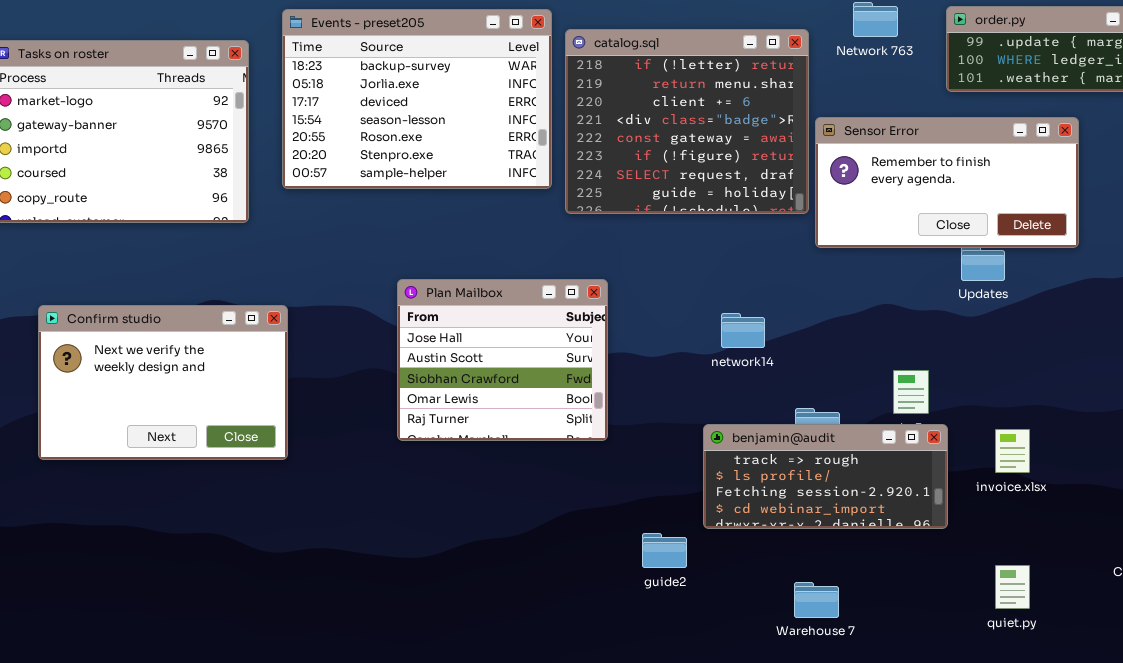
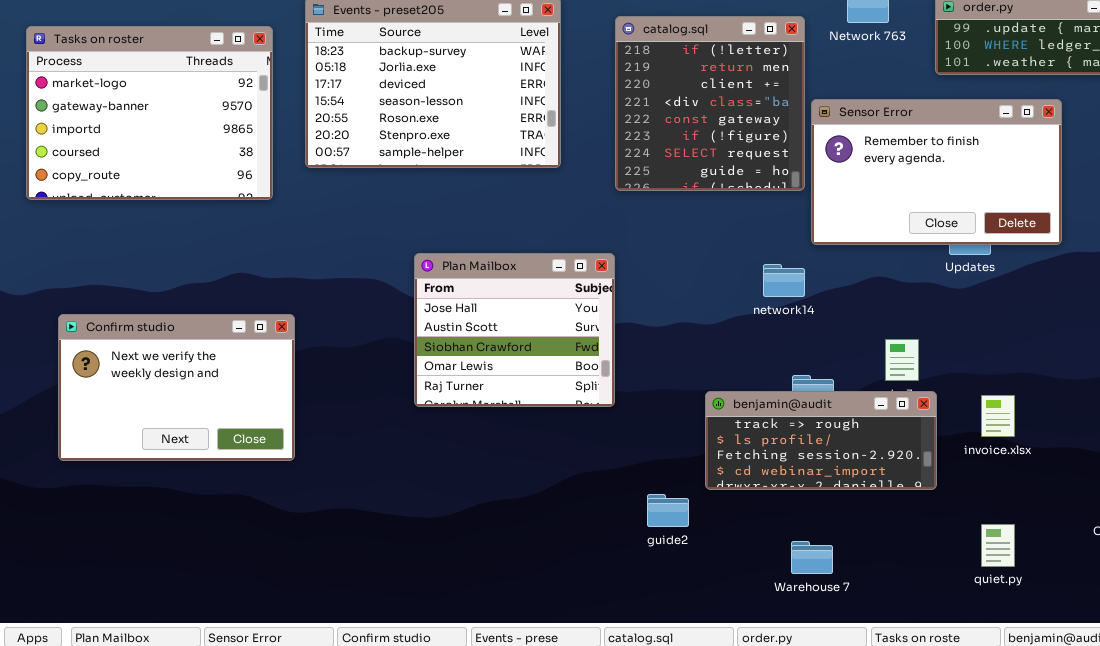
catalog.sql: [565,29,809,214] -> [615,16,805,191], resized
Sensor Error: [815,117,1079,248] -> [811,99,1062,245], resized
Confirm studio: [38,305,288,460] -> [58,314,295,461], moved
network14: [721,313,765,348] -> [763,264,805,297], moved

